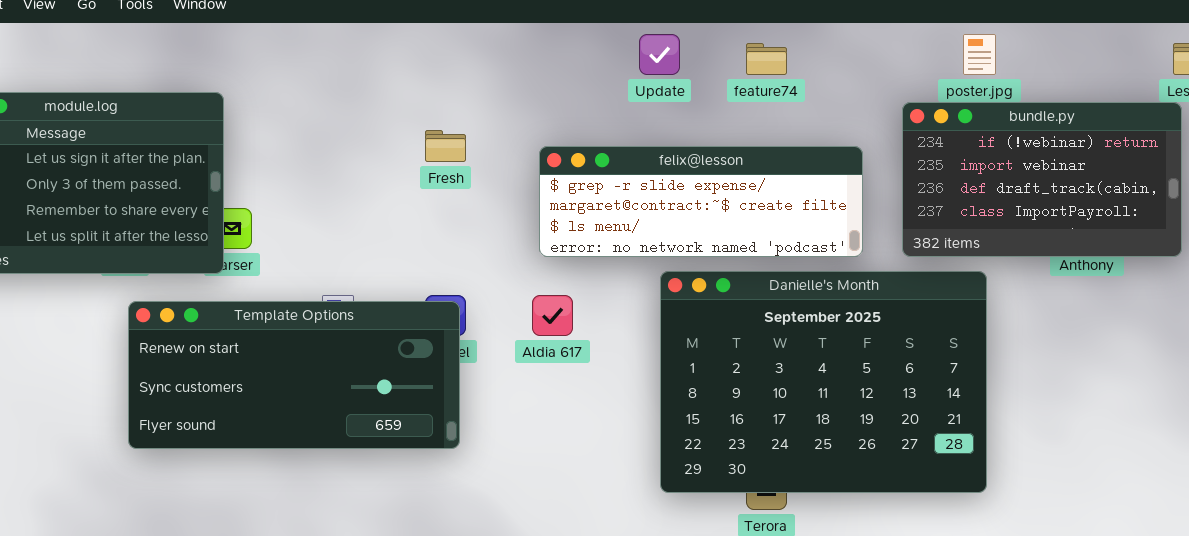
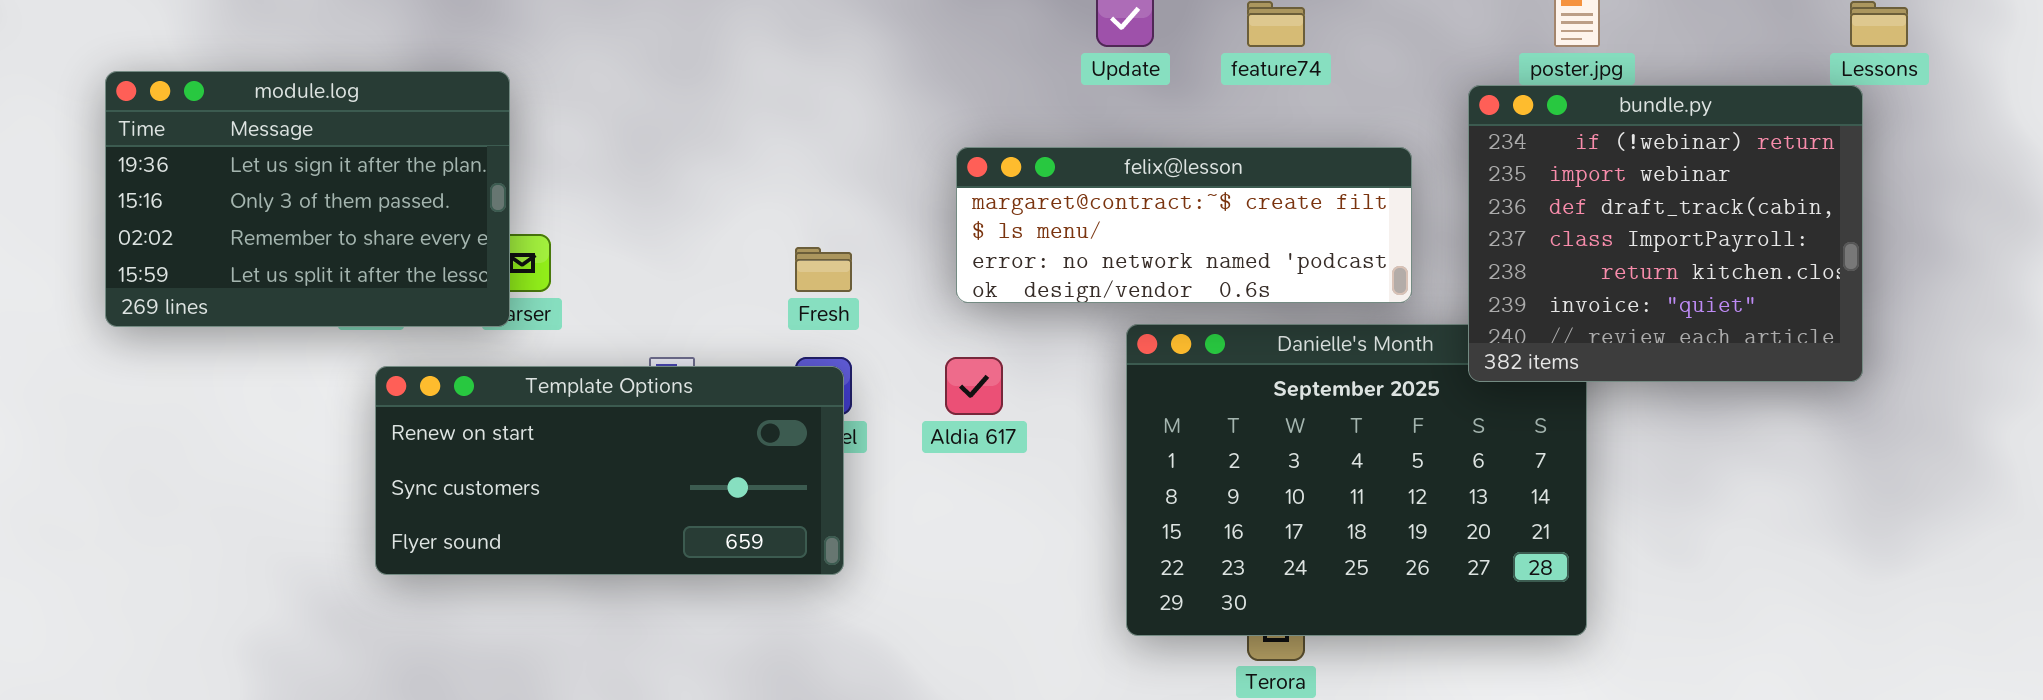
bundle.py: [902,102,1182,257] -> [1468,85,1863,382], resized
Fresh: [425,130,466,162] -> [795,247,852,292], moved
felix@lesson: [539,146,863,257] -> [956,147,1412,303], scrolled down 1 row

